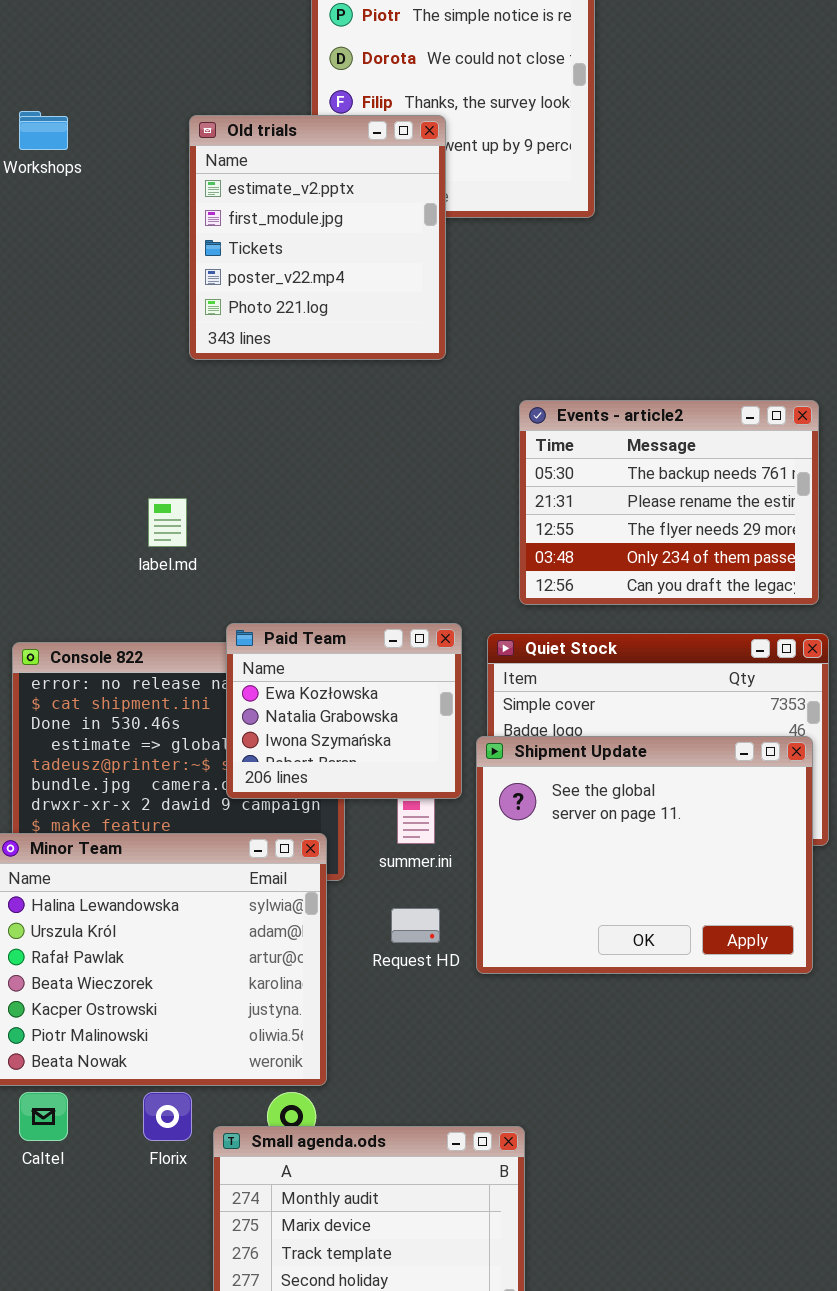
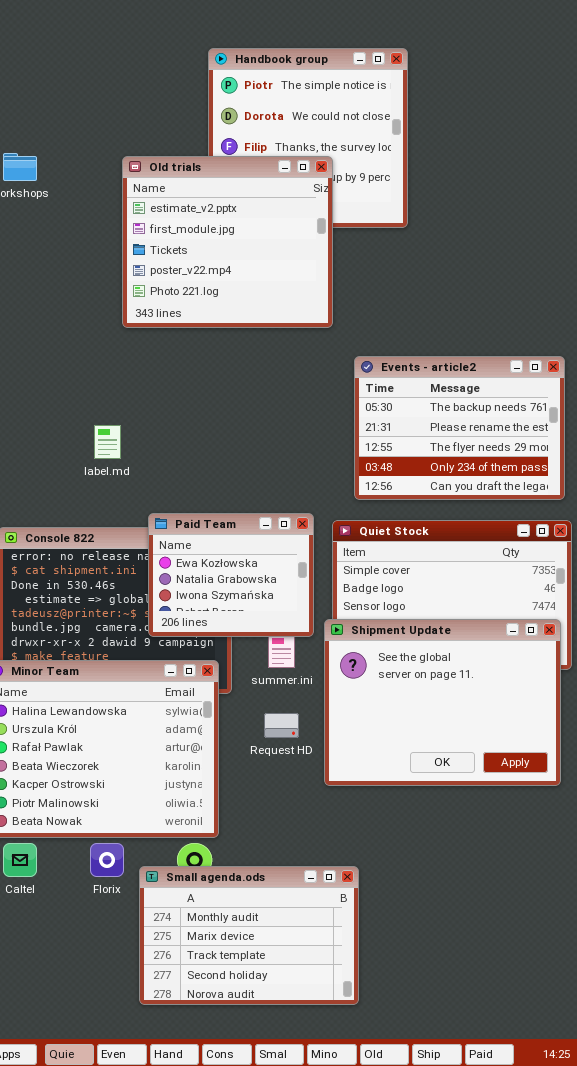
Old trials: [189,115,446,360] -> [122,156,333,328], resized
Shipment Update: [476,736,813,974] -> [324,619,561,786], moved

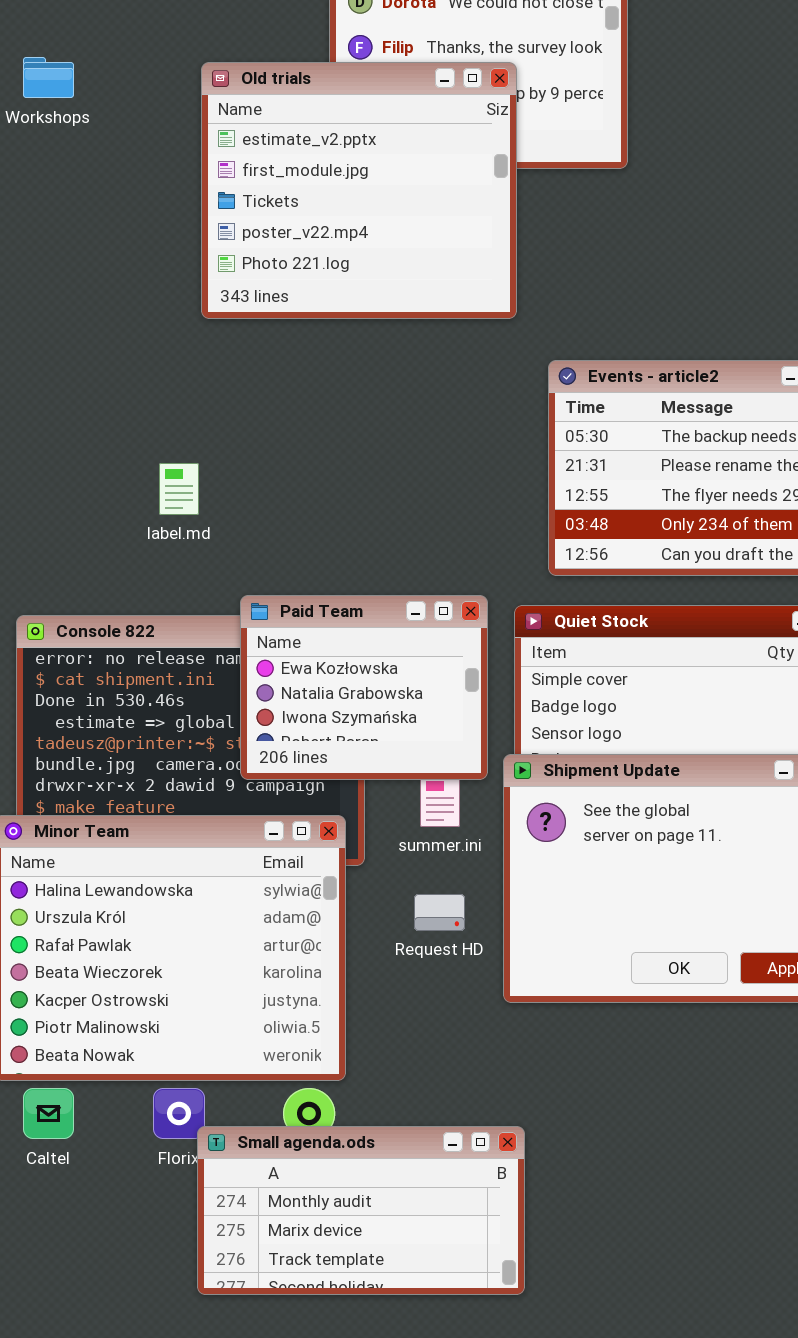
Small agenda.ods: [139,866,359,1005] -> [197,1126,525,1295], moved, resized

